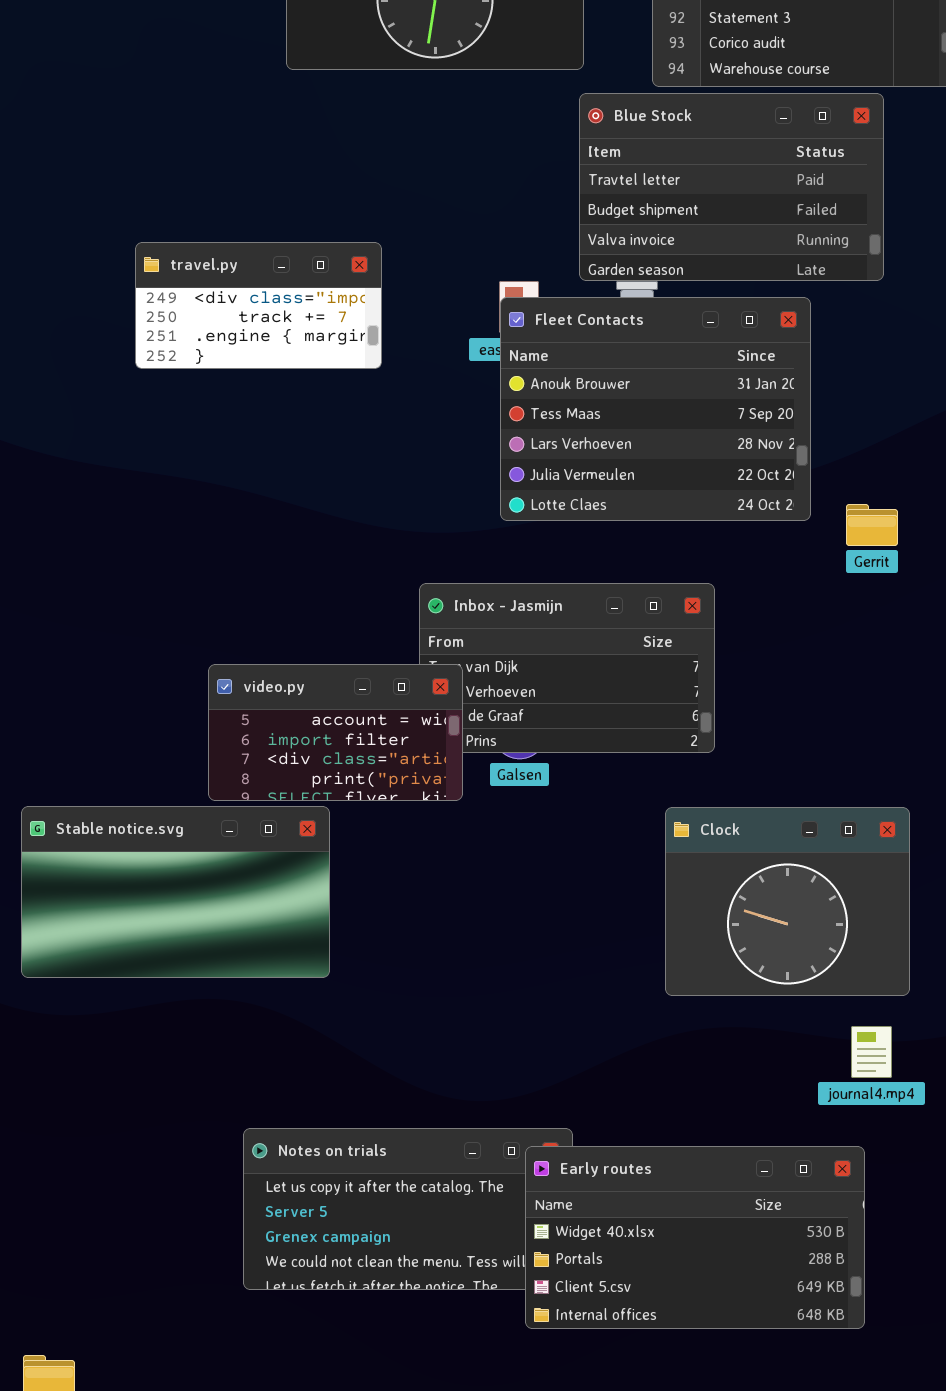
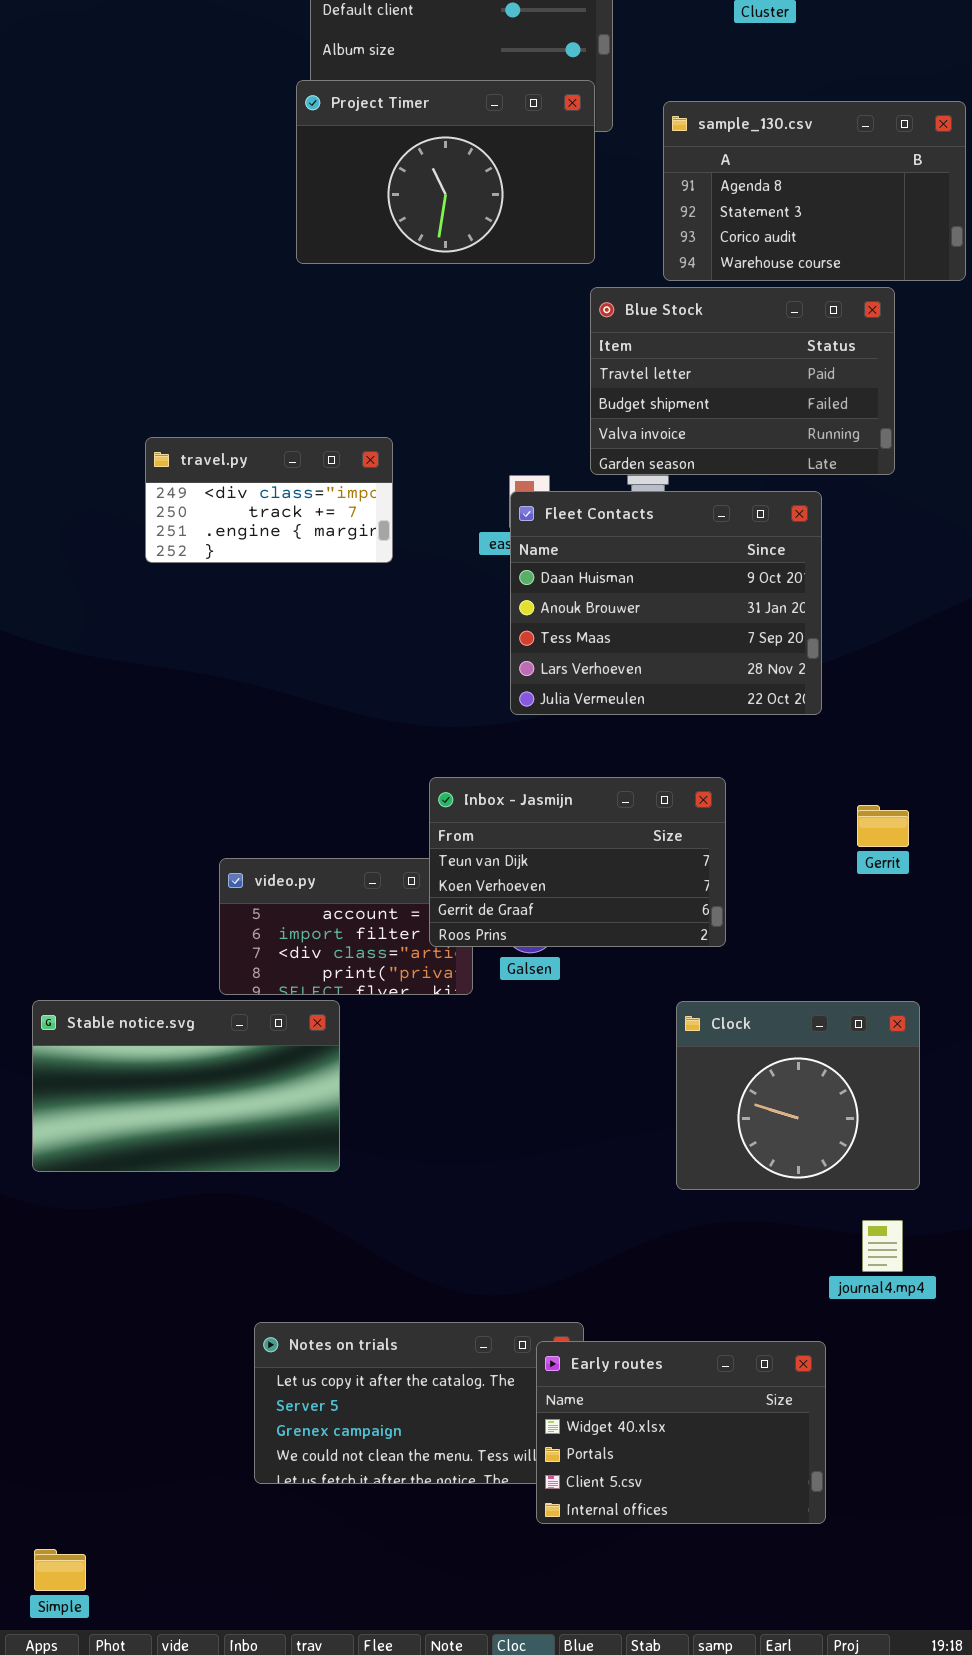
Fleet Contacts: [500,297,811,521] -> [510,491,822,715], scrolled up 1 row
Gerrit: [846,504,898,546] -> [857,805,909,847], moved
Inbox - Jasmijn: [419,583,715,753] -> [429,777,726,947], raised
Early routes: [525,1146,865,1329] -> [536,1341,826,1524], resized

